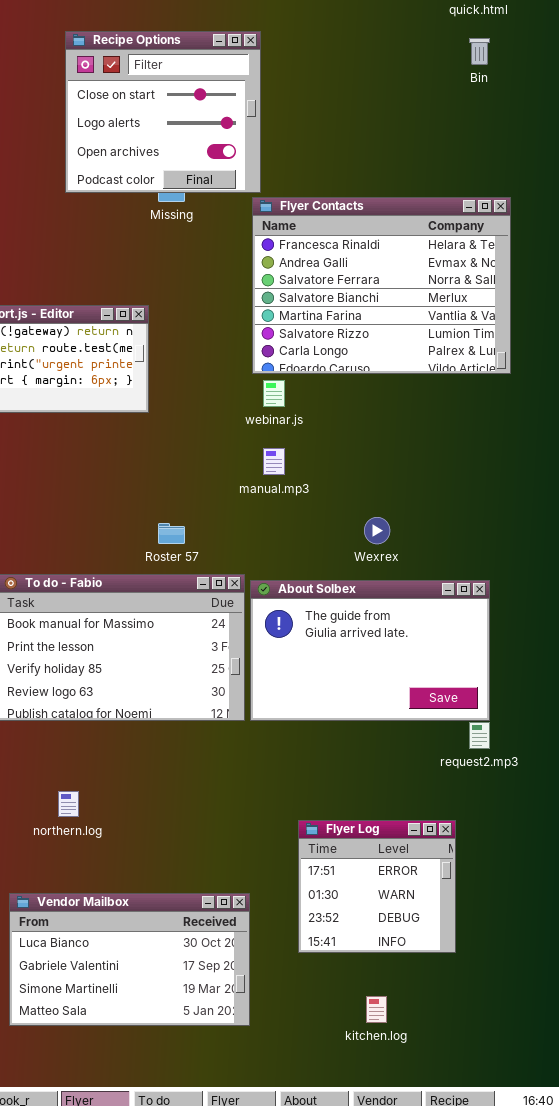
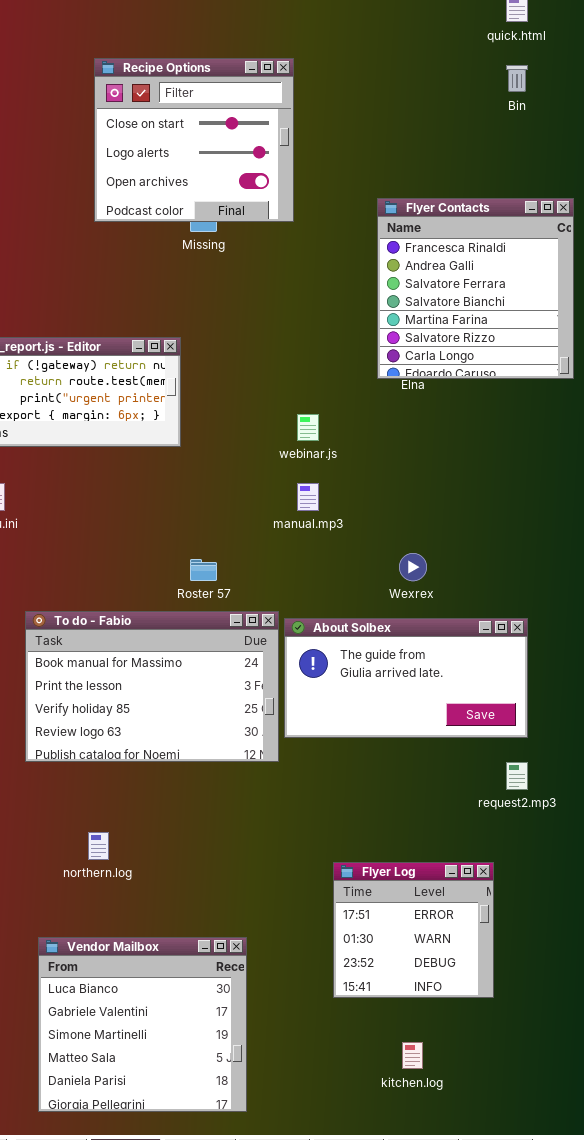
Flyer Contacts: [252,197,511,374] -> [377,198,574,379], moved, resized
About Solbex: [250,580,490,721] -> [284,618,528,738], resized
Vendor Mailbox: [9,893,250,1026] -> [38,937,247,1112], resized

